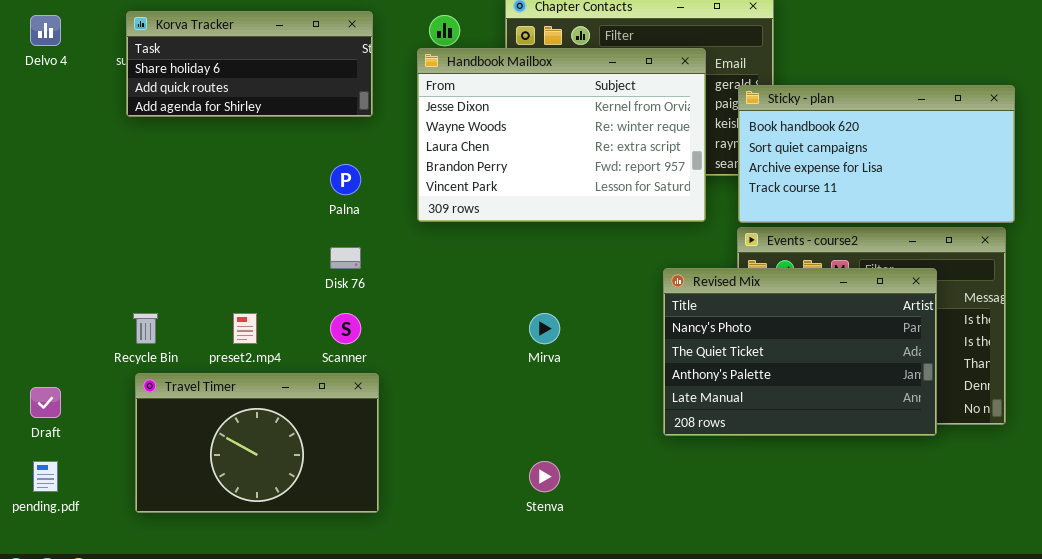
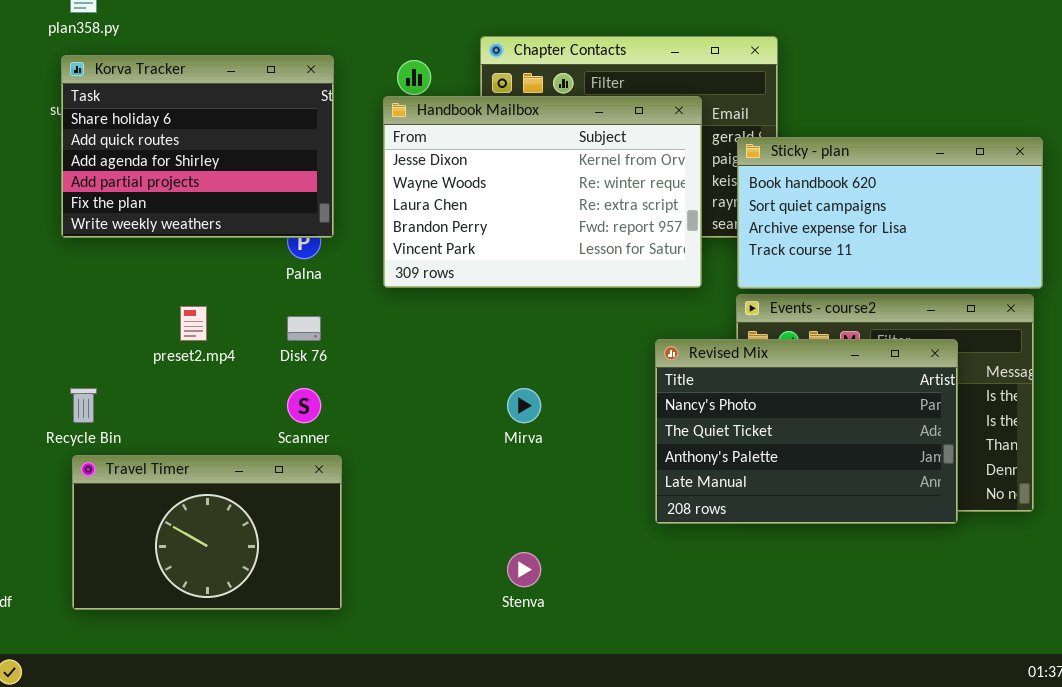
Korva Tracker: [126,11,373,117] -> [61,55,334,238], resized
preset2.mp4: [233,313,257,344] -> [180,306,207,341], moved

